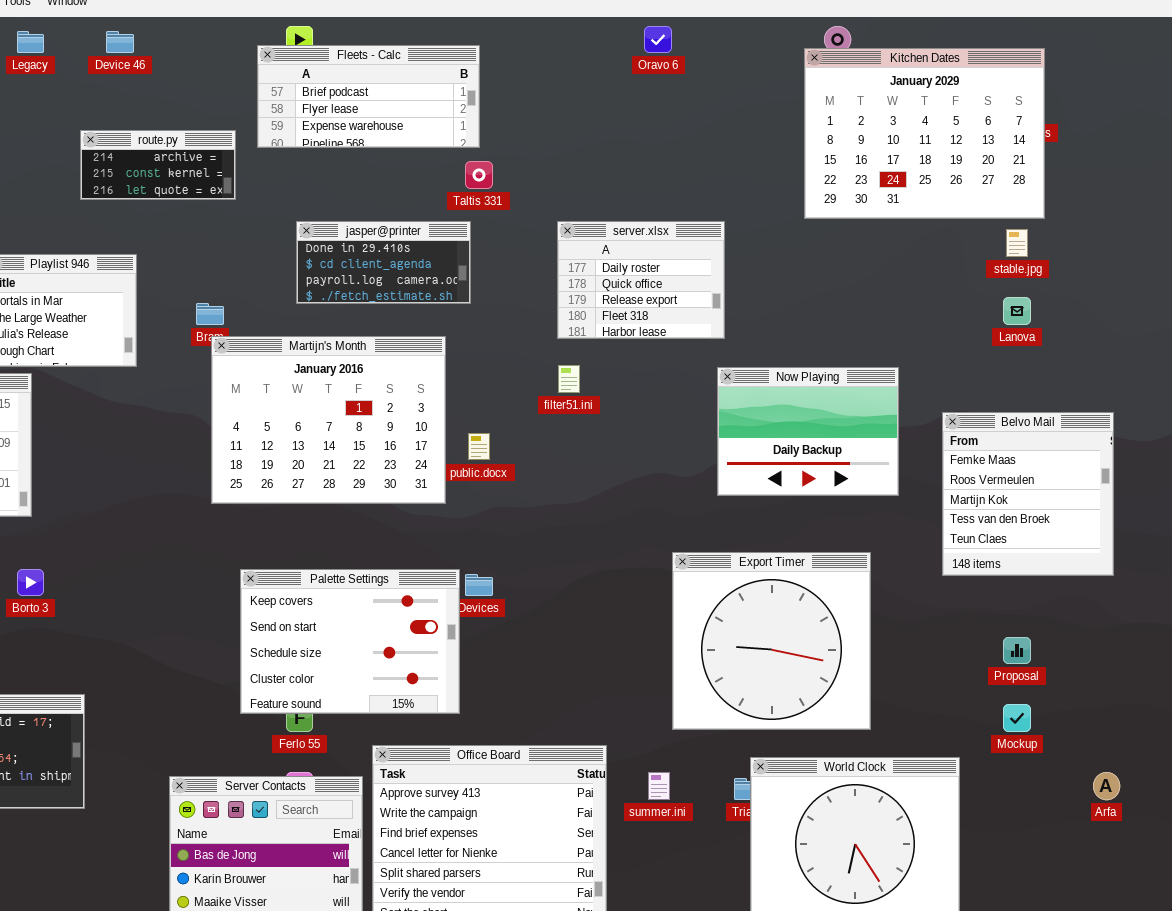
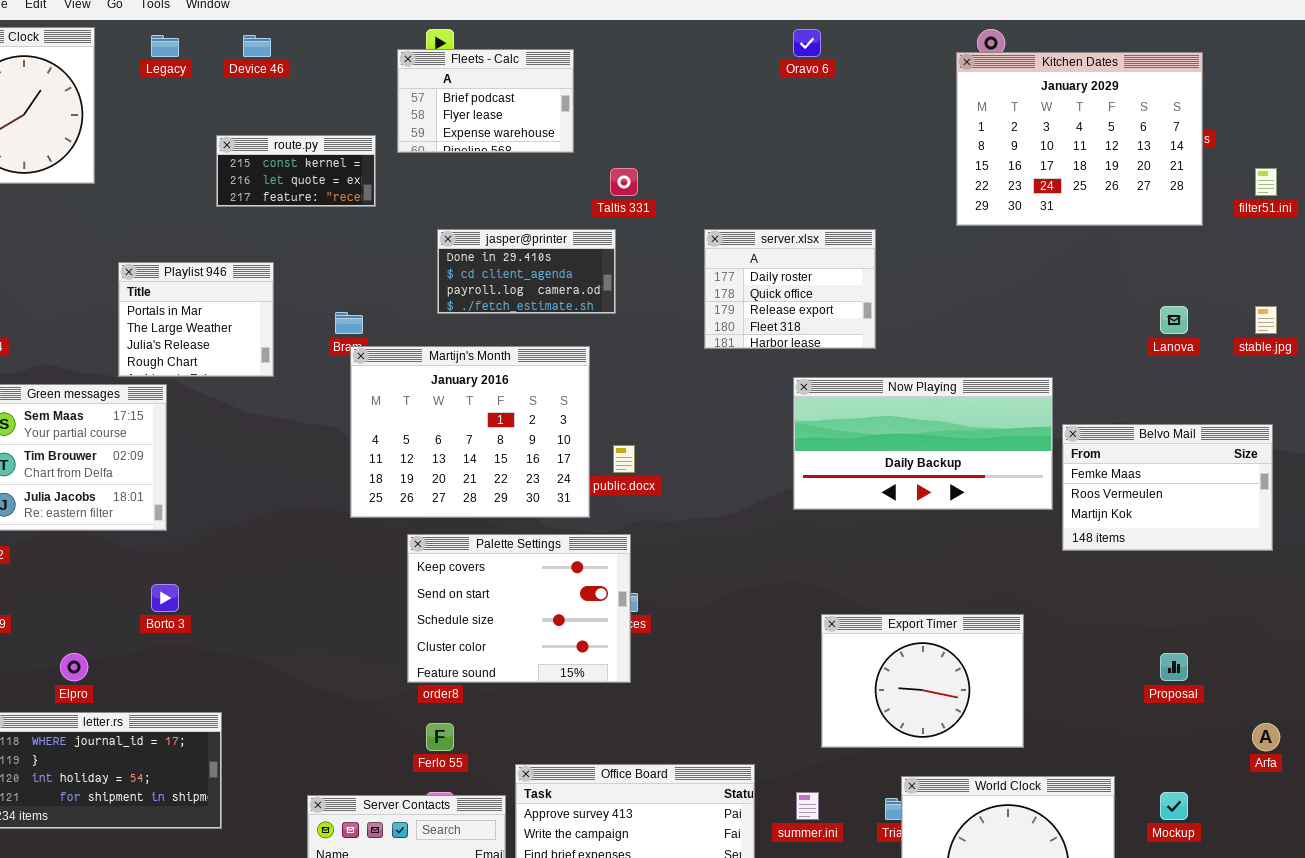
Fleets - Calc: [257,45,480,148] -> [397,49,574,153], resized
route.py: [80,130,236,200] -> [216,135,376,207], scrolled down 1 row
stable.jpg: [1006,229,1028,257] -> [1255,306,1277,334], moved
filter51.ini: [558,365,580,393] -> [1255,168,1277,196], moved
Now Playing: [717,367,899,496] -> [793,377,1053,510], resized
Belvo Mail: [942,412,1114,576] -> [1062,424,1273,551], resized
Export Timer: [672,552,871,730] -> [821,614,1024,748], resized
Palette Settings: [240,569,460,714] -> [407,534,631,683], moved
Mockup: [1003,704,1031,732] -> [1160,792,1188,820], moved
Arfa: [1093,772,1120,800] -> [1252,723,1280,751], moved

